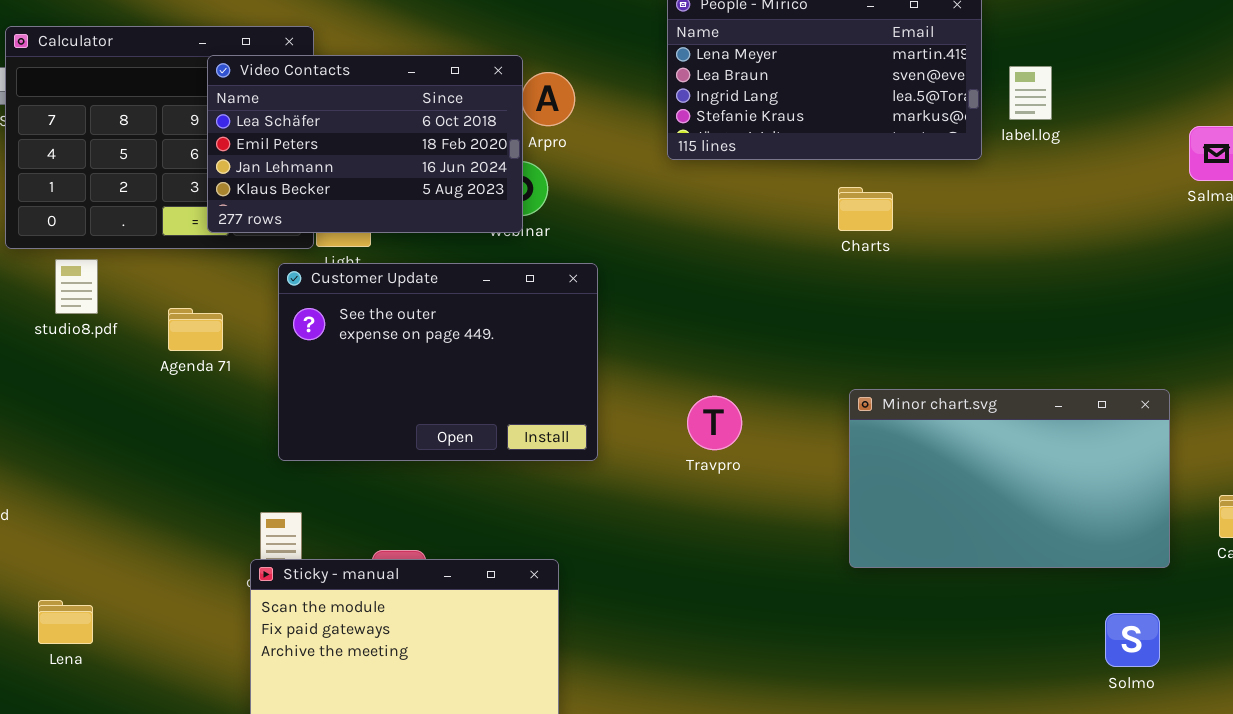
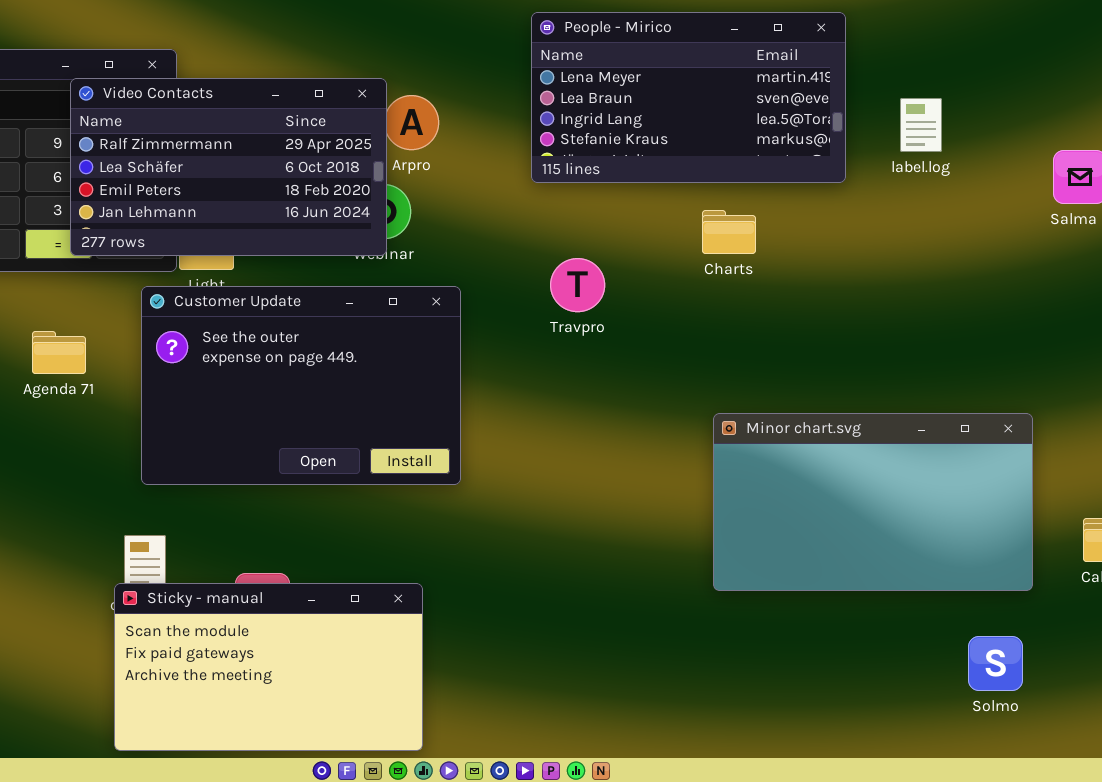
Video Contacts: [207,55,523,233] -> [70,78,387,256], scrolled up 1 row
label.log: [1009,66,1052,120] -> [900,98,942,152], moved
Travpro: [687,396,742,450] -> [550,258,605,312], moved

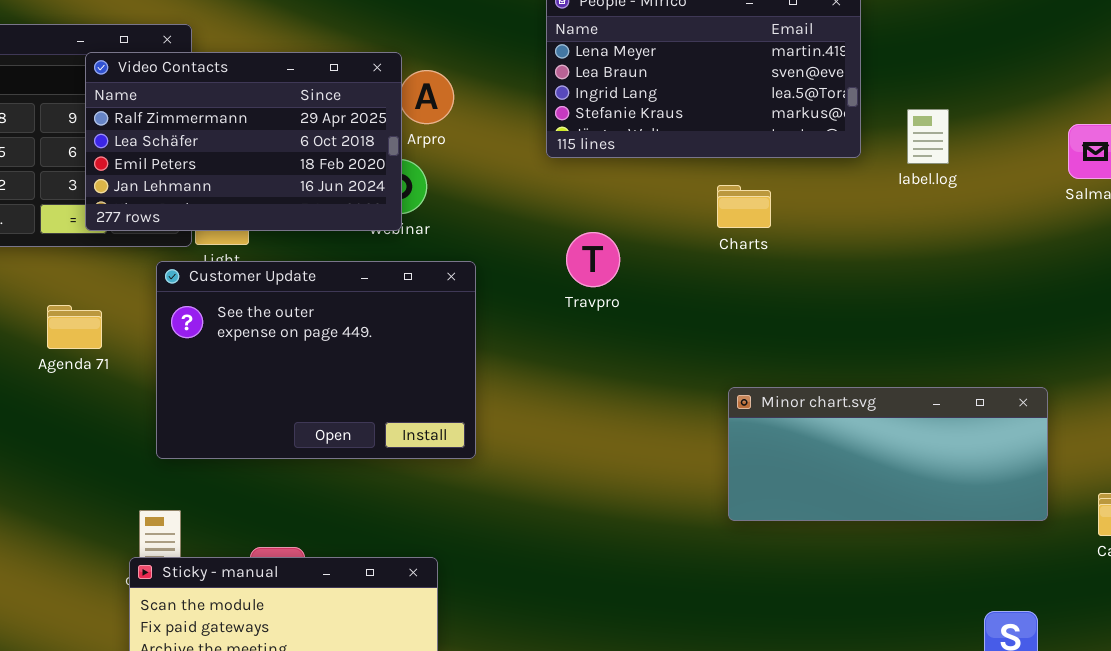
label.log: [900,98,942,152] -> [907,109,949,164], moved
Minor chart.svg: [713,413,1033,591] -> [728,387,1048,521], resized

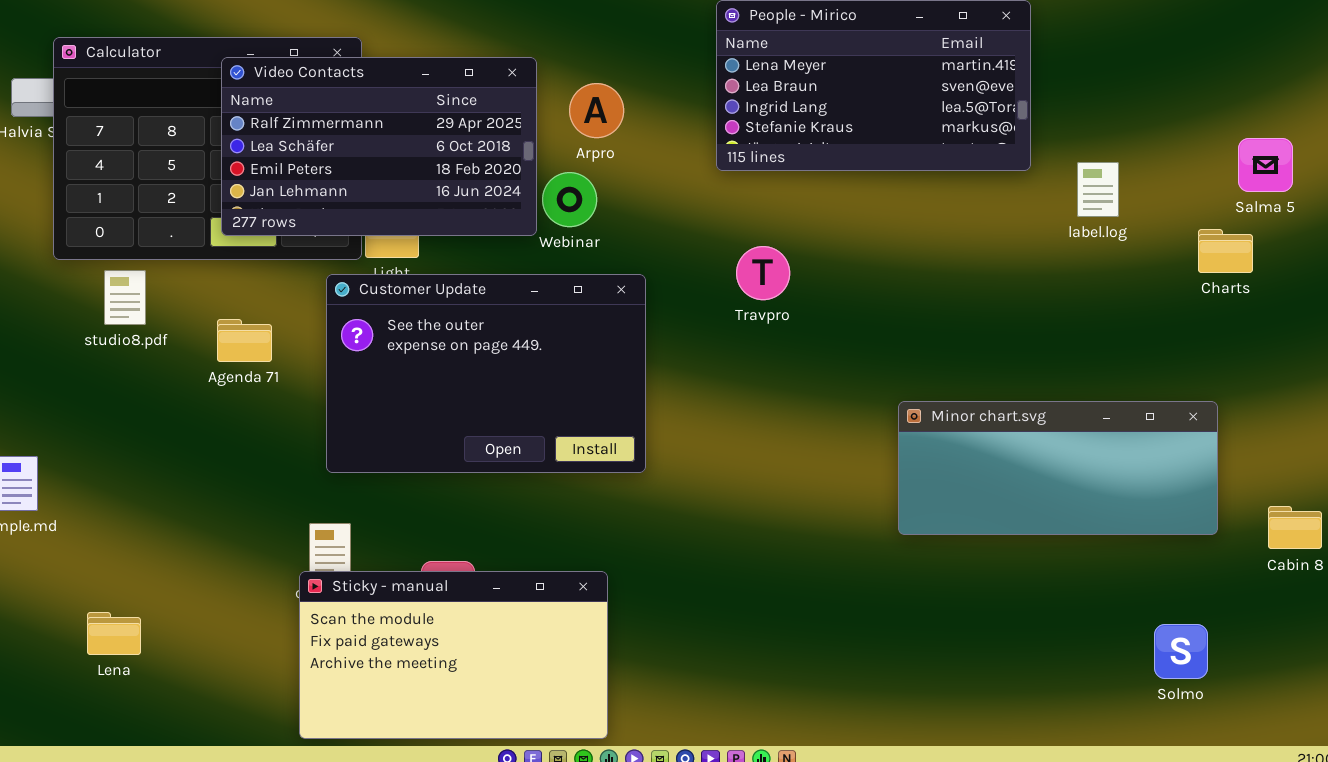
Video Contacts: [85,52,402,231] -> [221,57,537,236], moved
label.log: [907,109,949,164] -> [1077,162,1119,217], moved
Charts: [717,185,771,228] -> [1198,229,1253,273], moved

